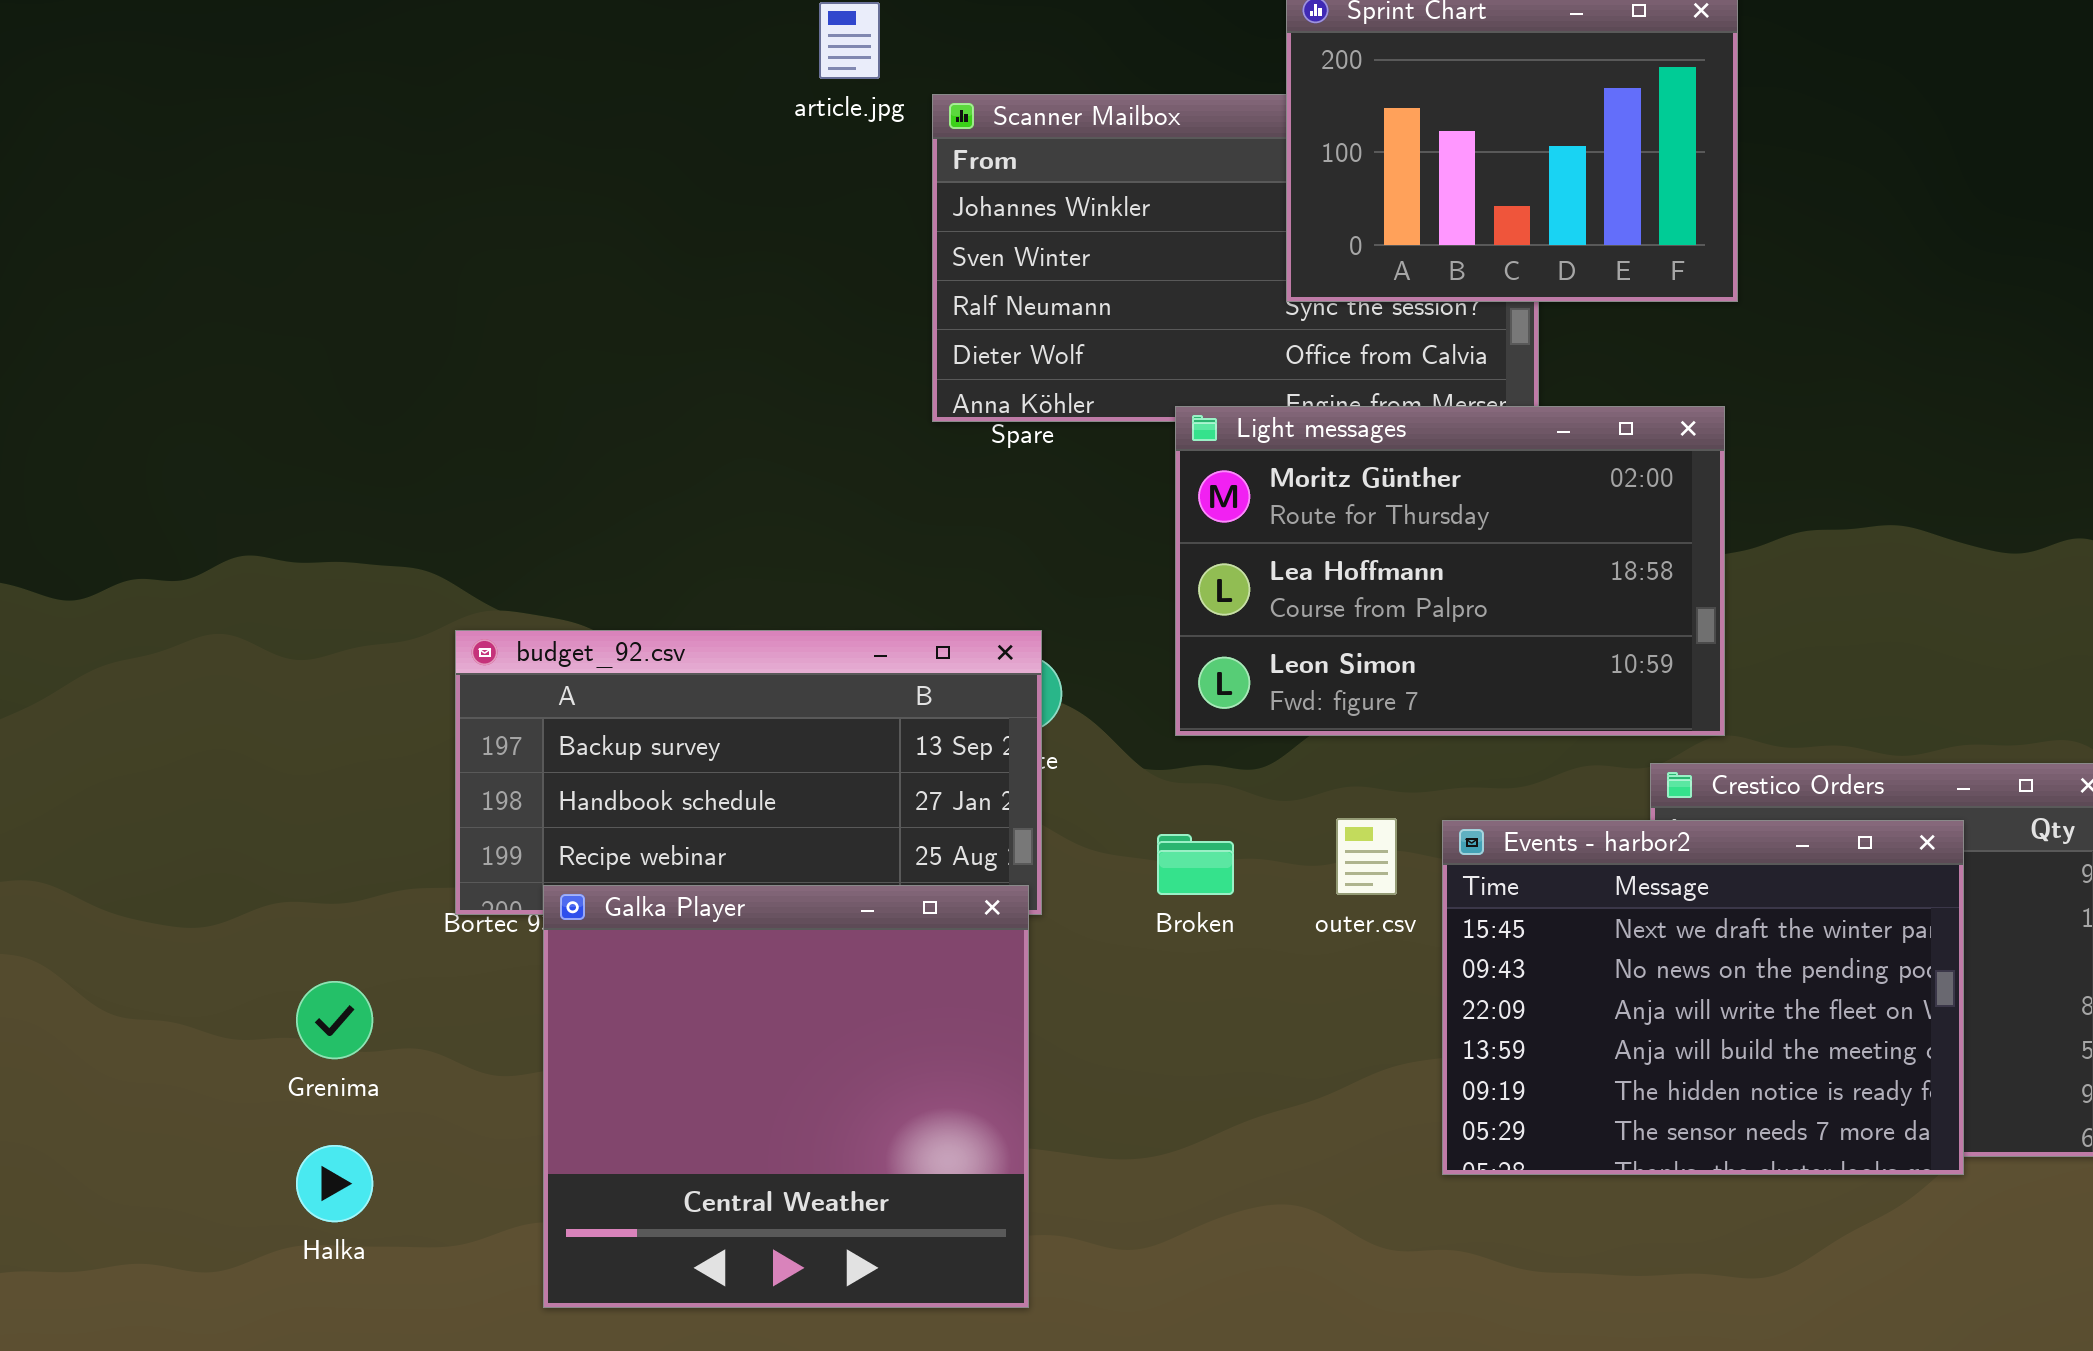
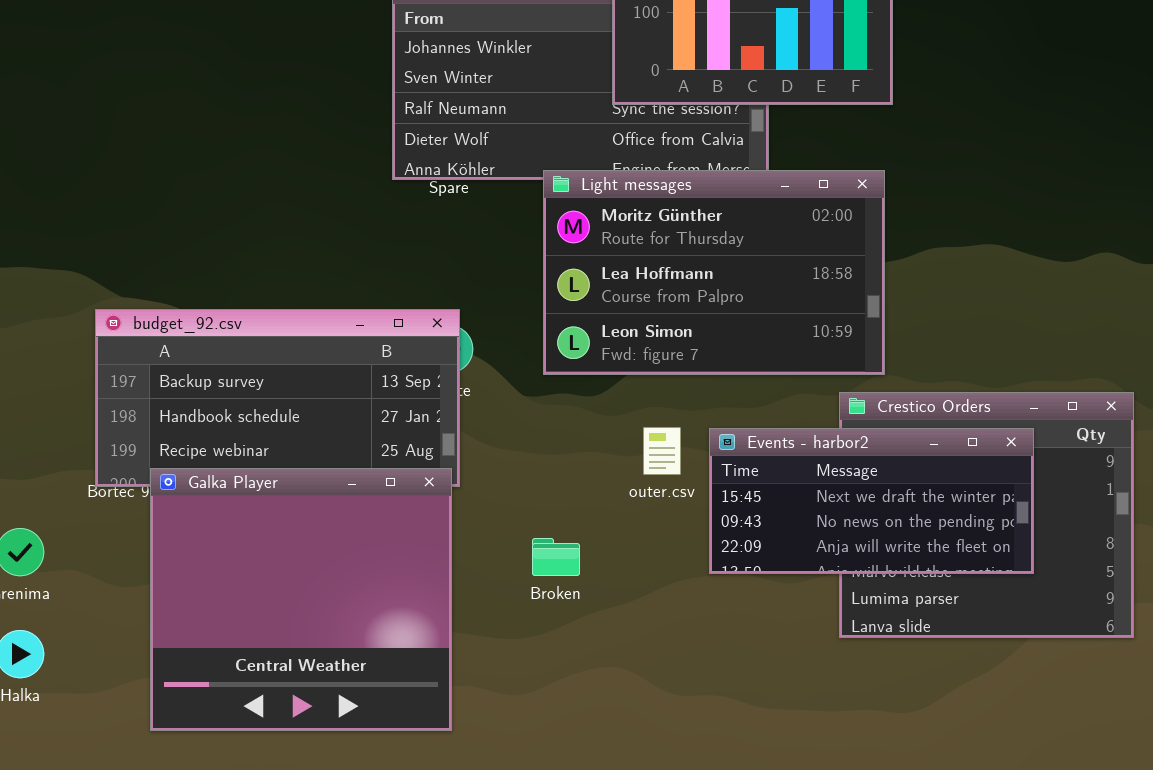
Events - harbor2: [1442,820,1964,1175] -> [709,428,1034,574], resized
Broken: [1157,834,1234,895] -> [532,538,580,576], moved

